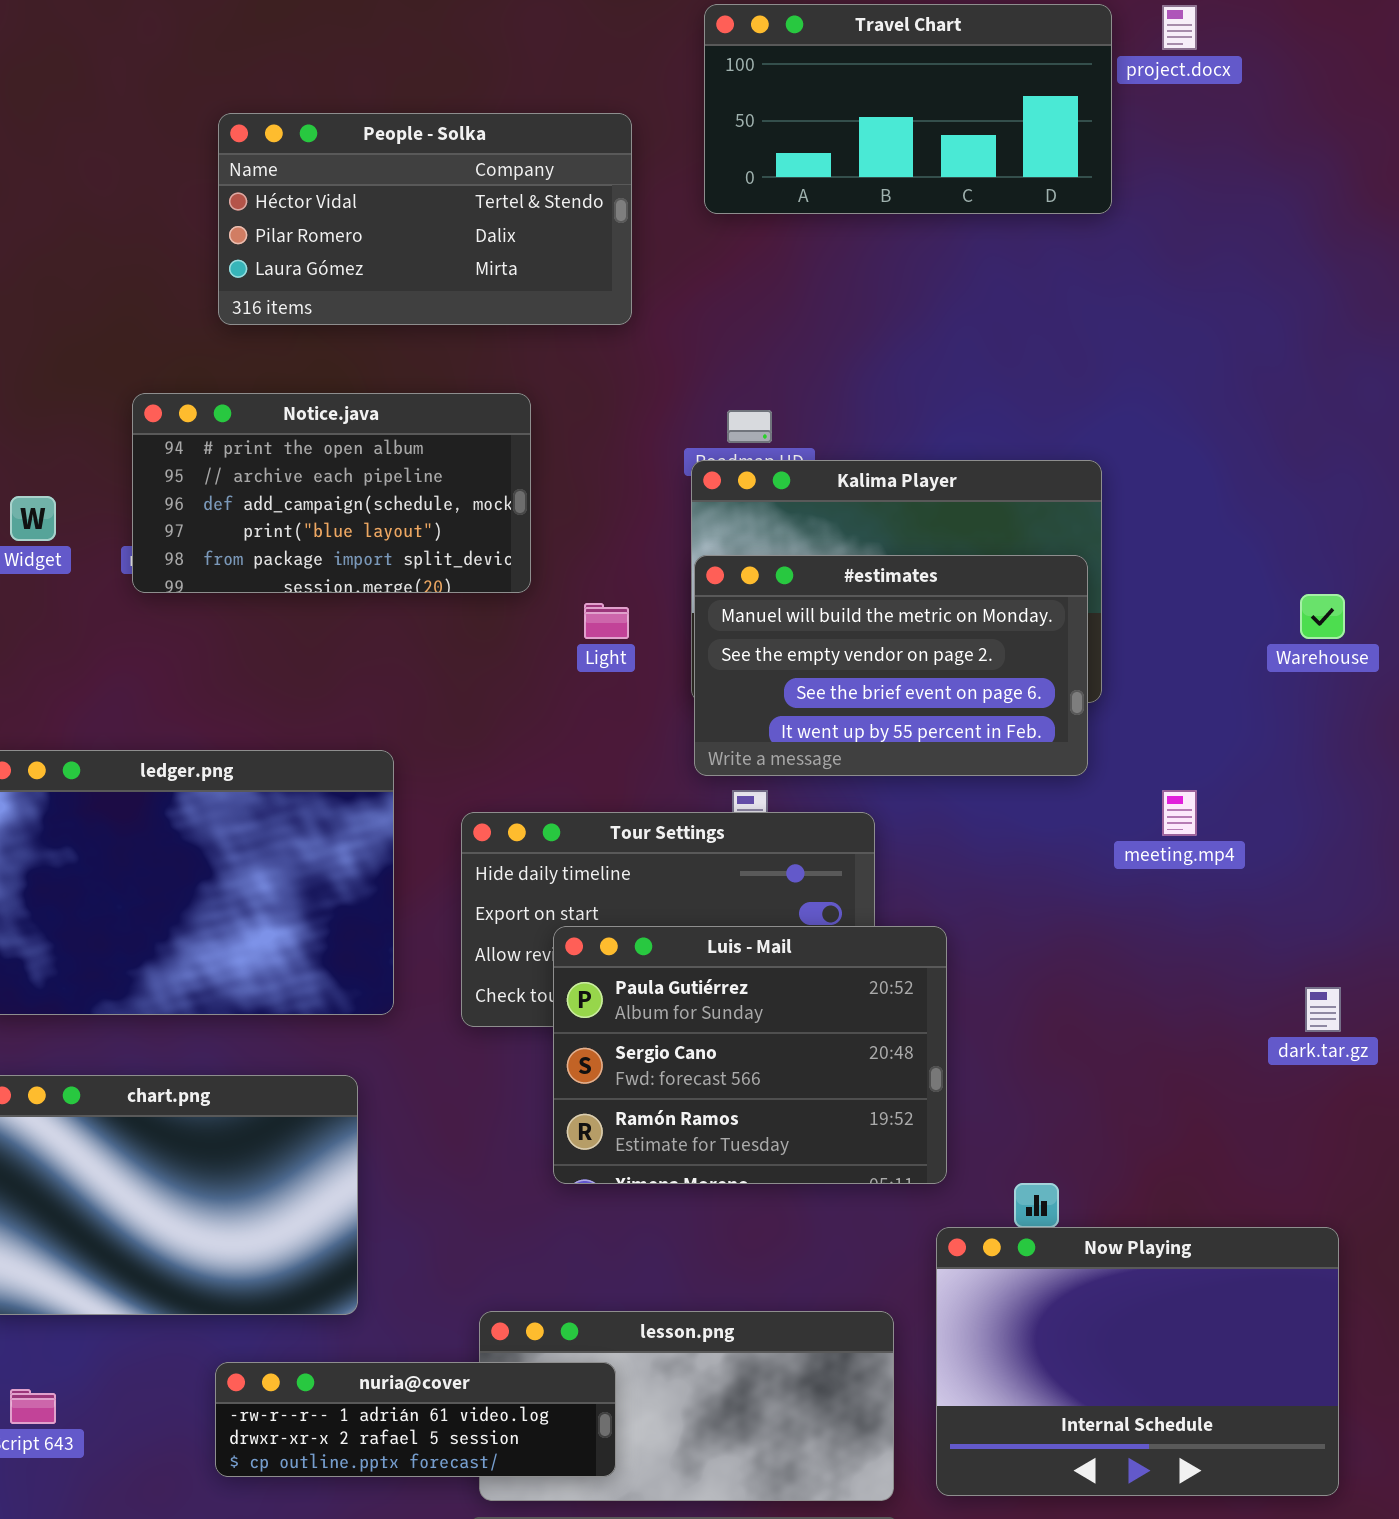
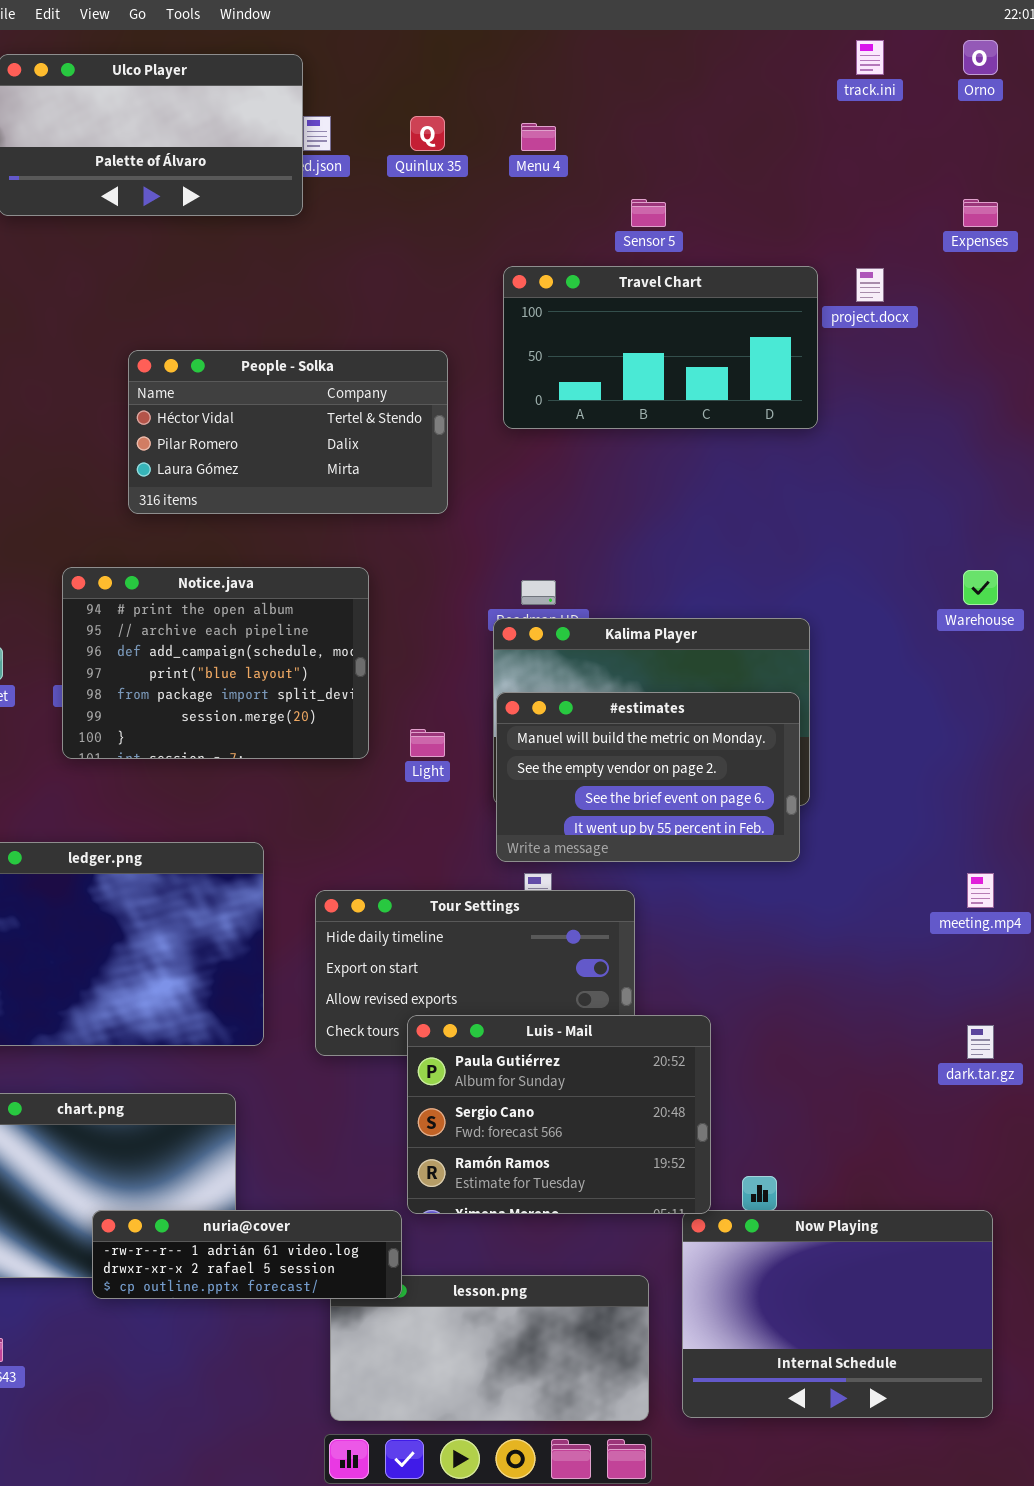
Notice.java: [132,393,531,593] -> [62,567,369,759], resized
Warehouse: [1300,594,1345,639] -> [963,570,998,605], moved
meeting.mp4: [1162,790,1197,836] -> [967,873,994,908], moved
Luis - Mail: [553,926,947,1184] -> [407,1015,711,1214], moved
nuria@cover: [215,1362,616,1477] -> [92,1210,402,1299], moved

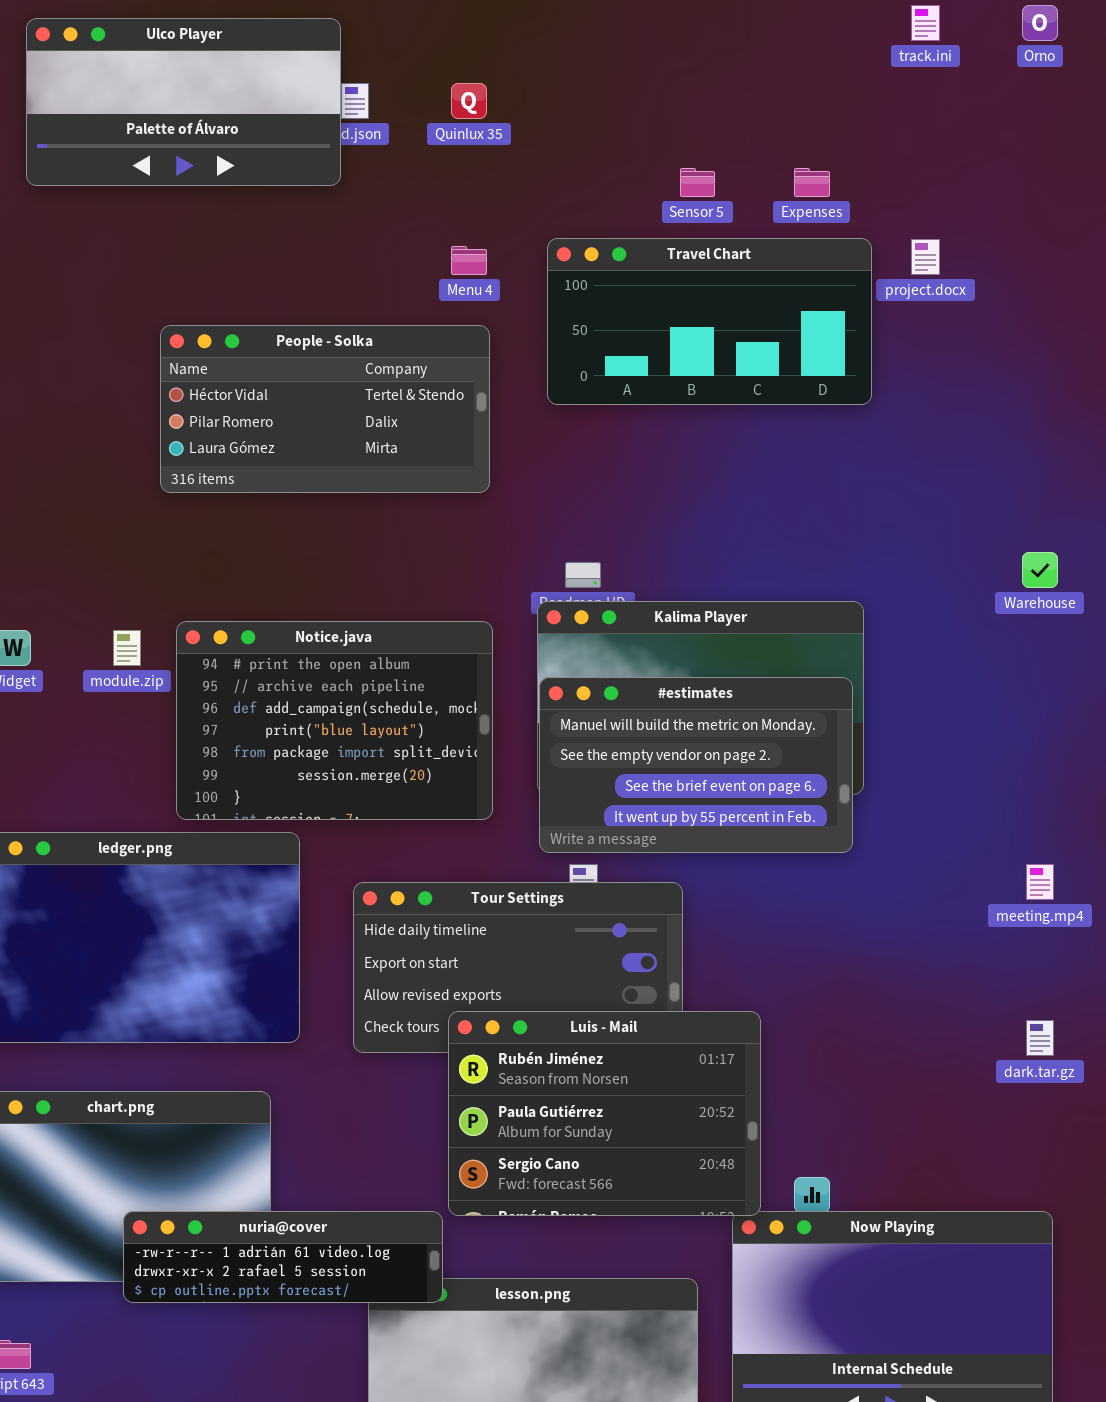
Menu 4: [521,123,556,151] -> [451,246,487,275], moved
Expenses: [963,199,998,227] -> [794,168,830,197], moved
Notice.java: [62,567,369,759] -> [176,621,493,820], moved
Luis - Mail: [407,1015,711,1214] -> [448,1011,761,1216], scrolled up 1 row

